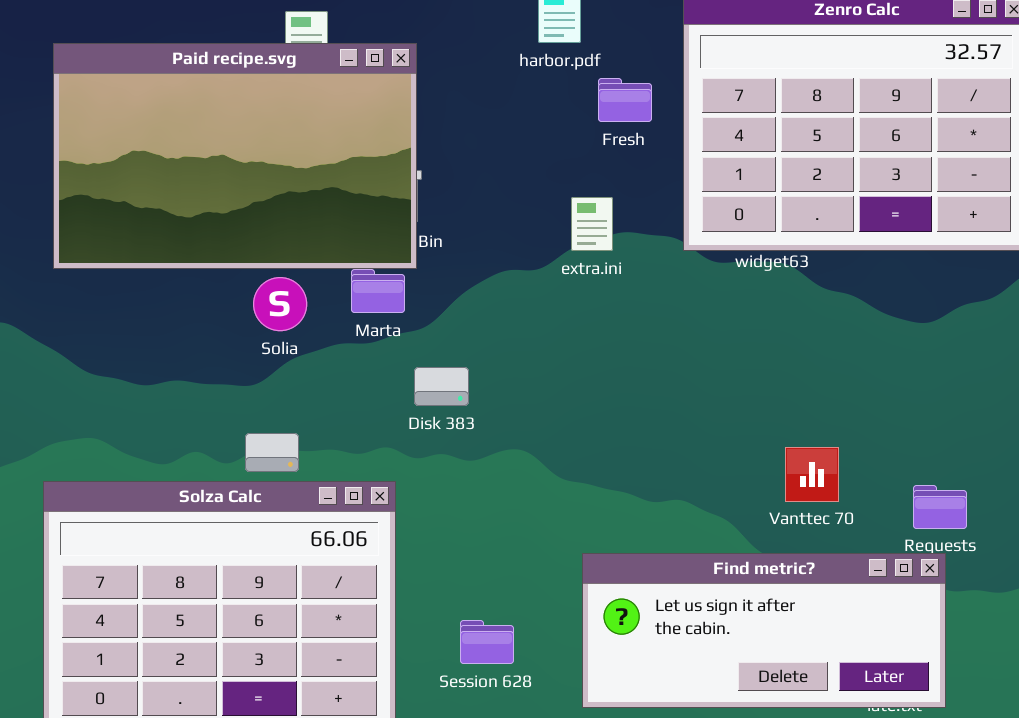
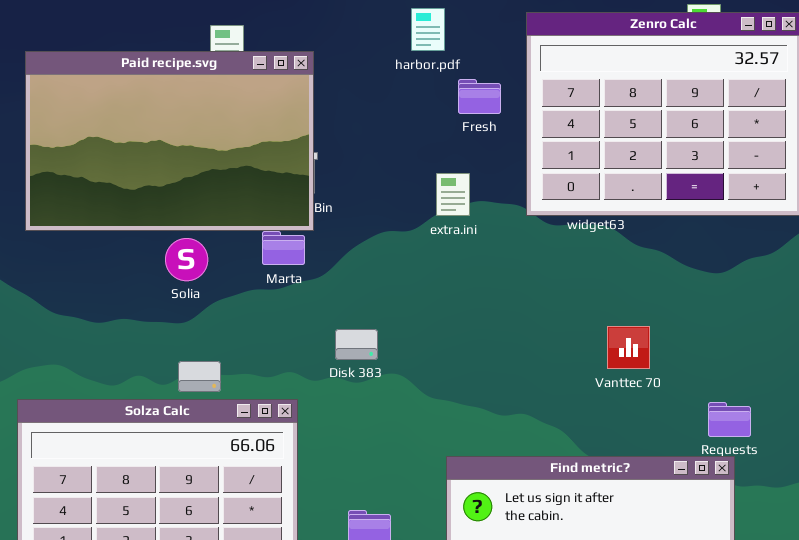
Solia: [253,277,307,331] -> [165,238,208,281], moved
Disk 383: [414,367,469,406] -> [335,329,378,360], moved
Vanttec 70: [785,447,839,502] -> [607,326,650,369], moved

